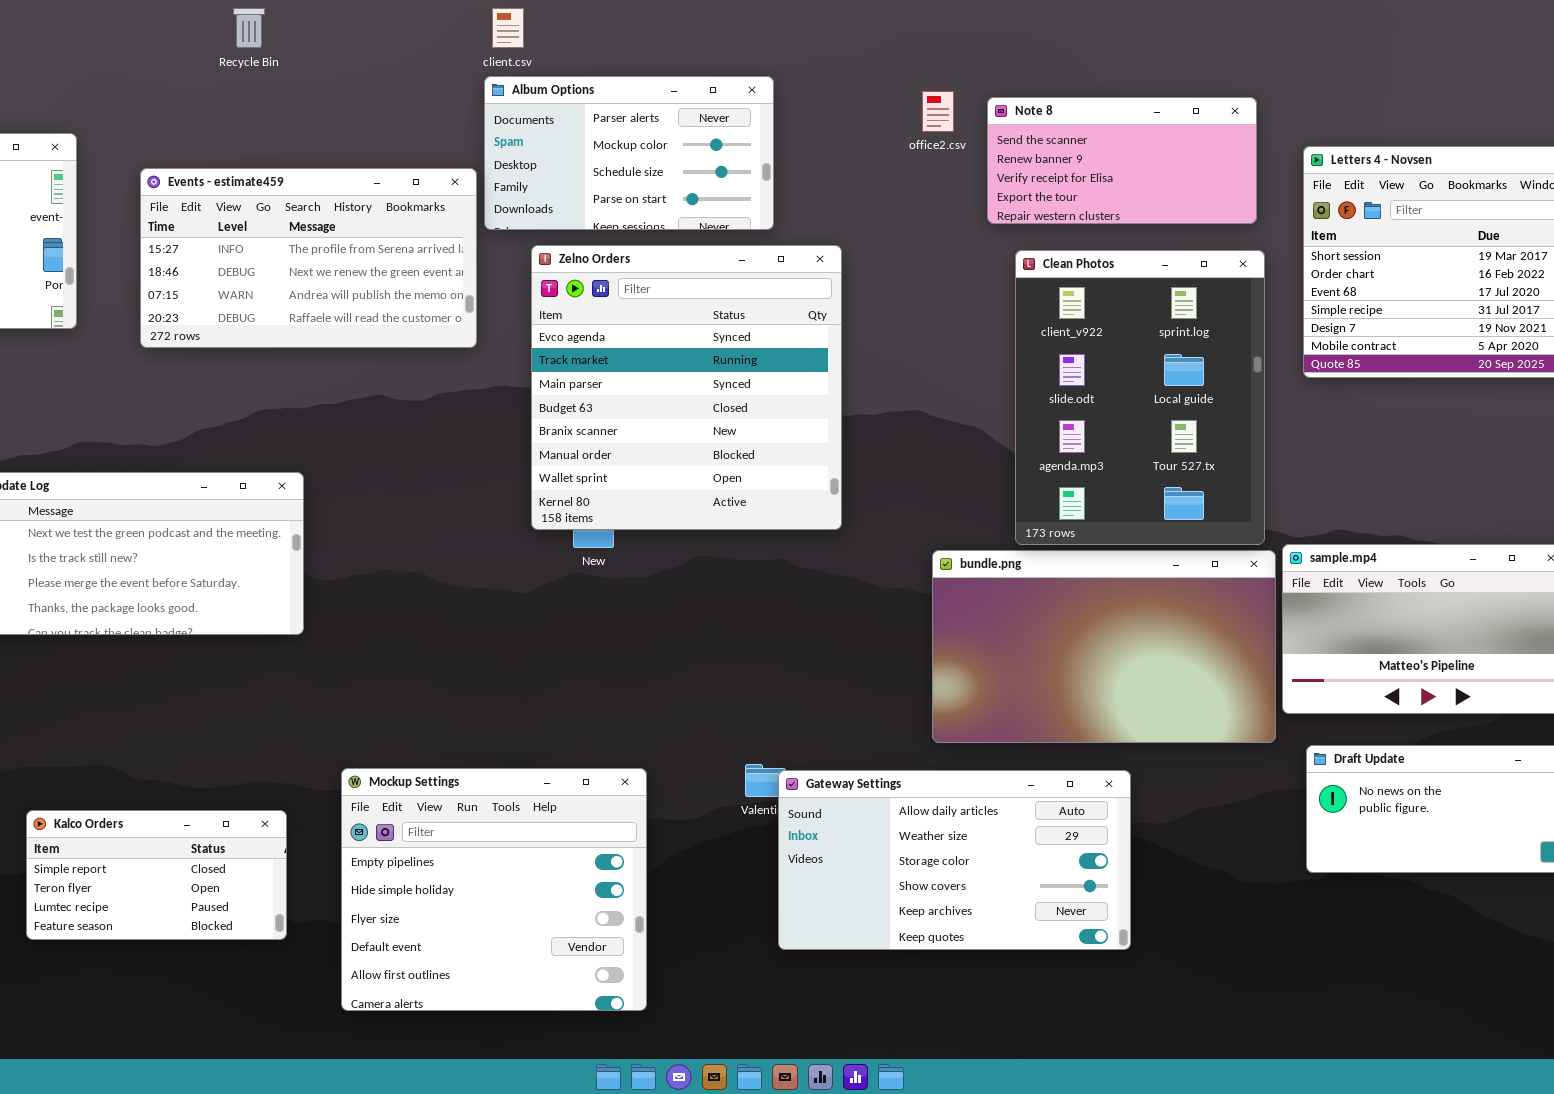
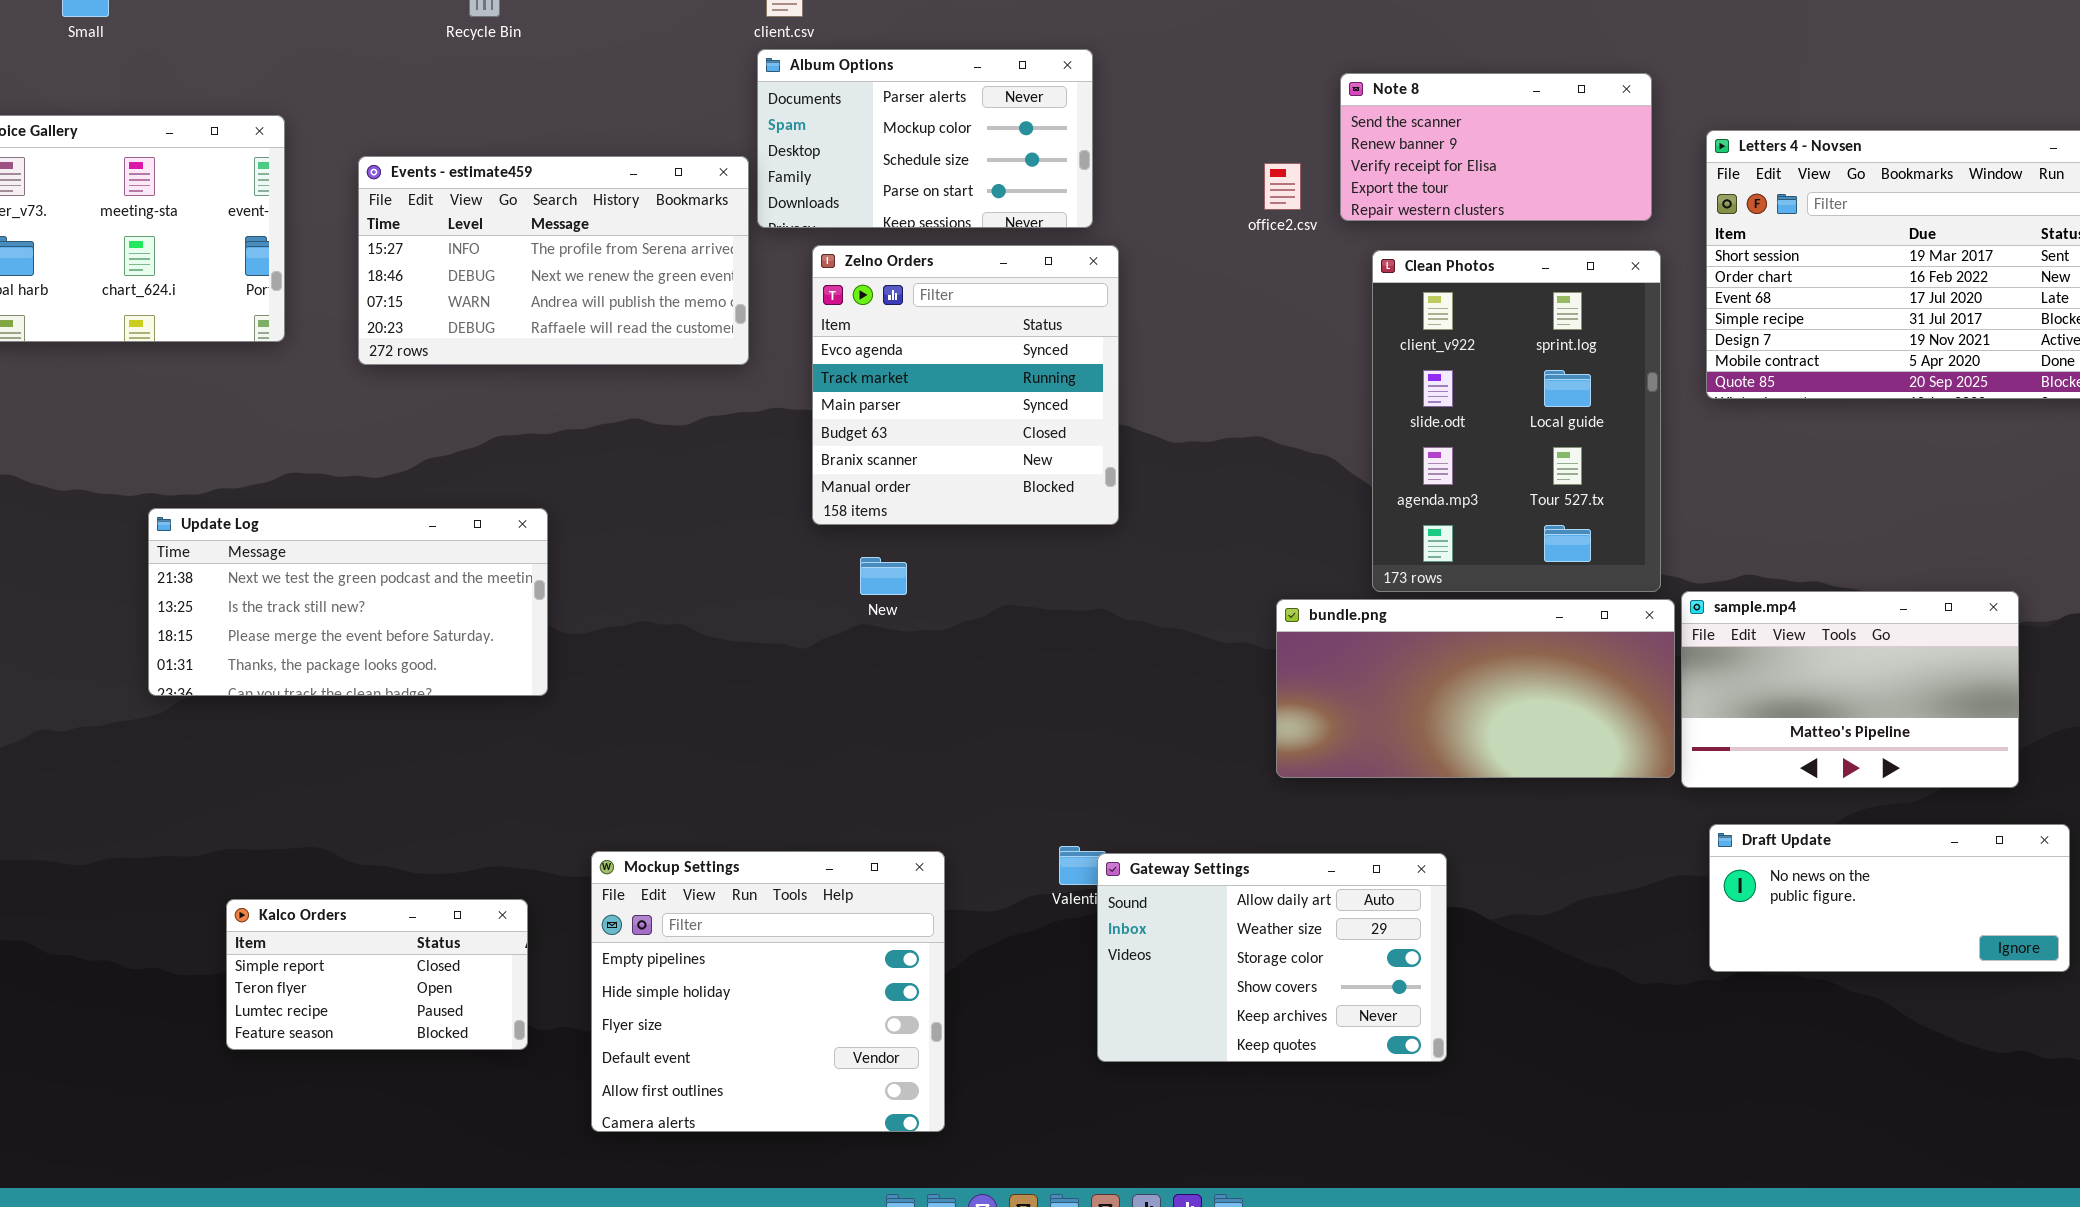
office2.csv: [922,91,954,132] -> [1264,163,1301,210], moved
Zelno Orders: [531,245,842,530] -> [812,245,1119,525], resized
bundle.png: [932,550,1276,743] -> [1276,599,1675,778], resized
Gateway Settings: [778,770,1131,950] -> [1097,853,1447,1062], resized

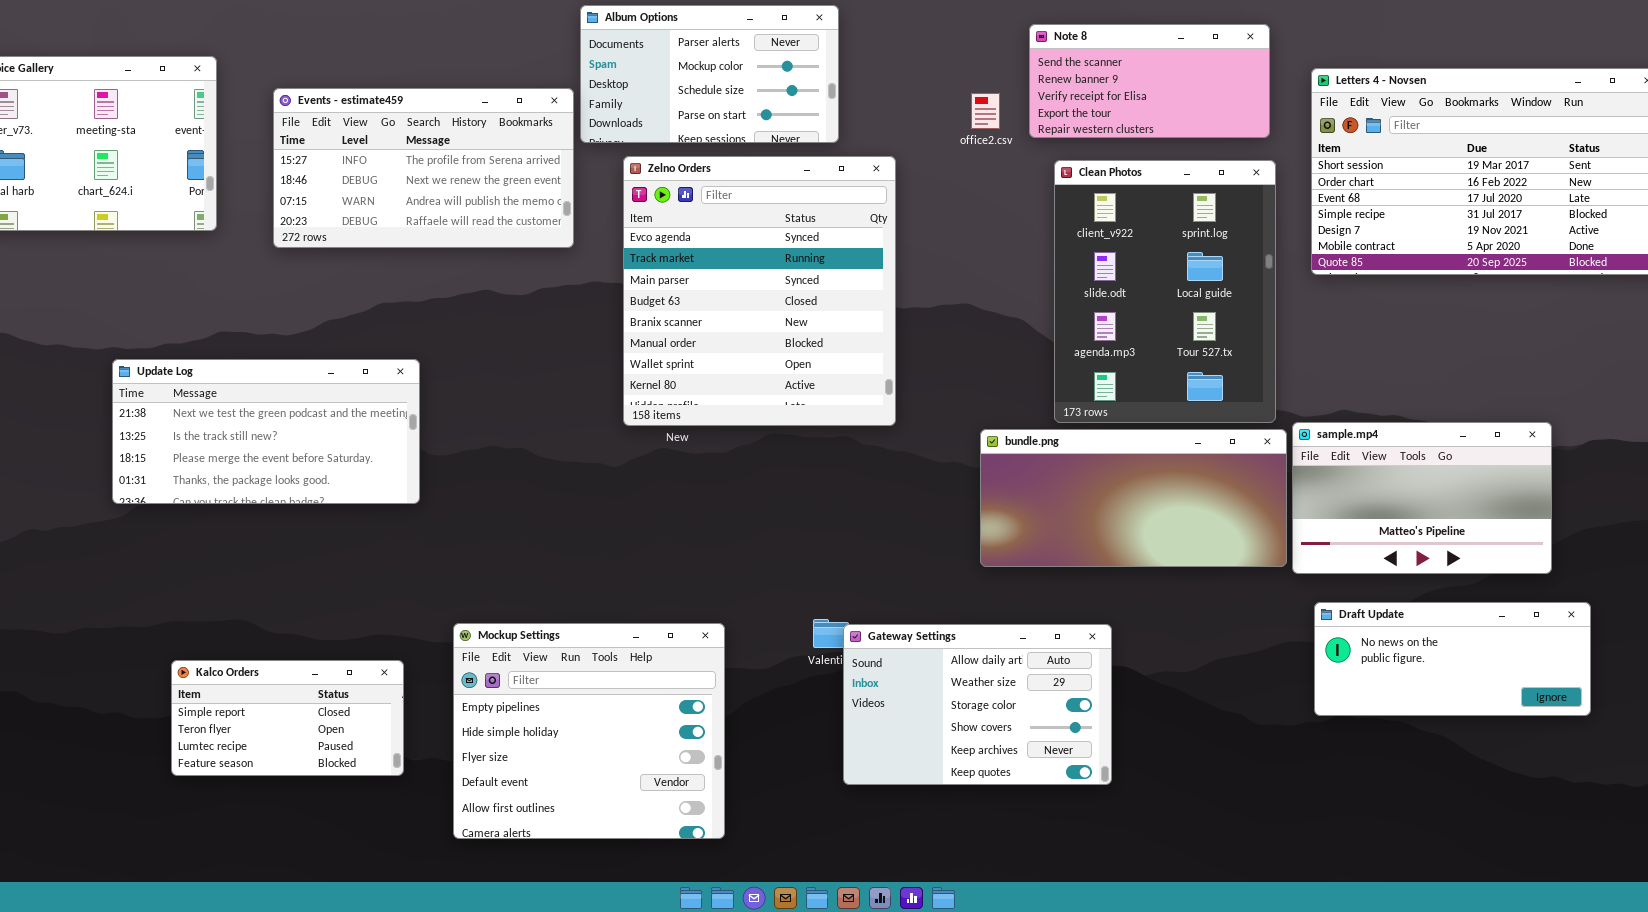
Zelno Orders: [812,245,1119,525] -> [623,156,896,426], resized

